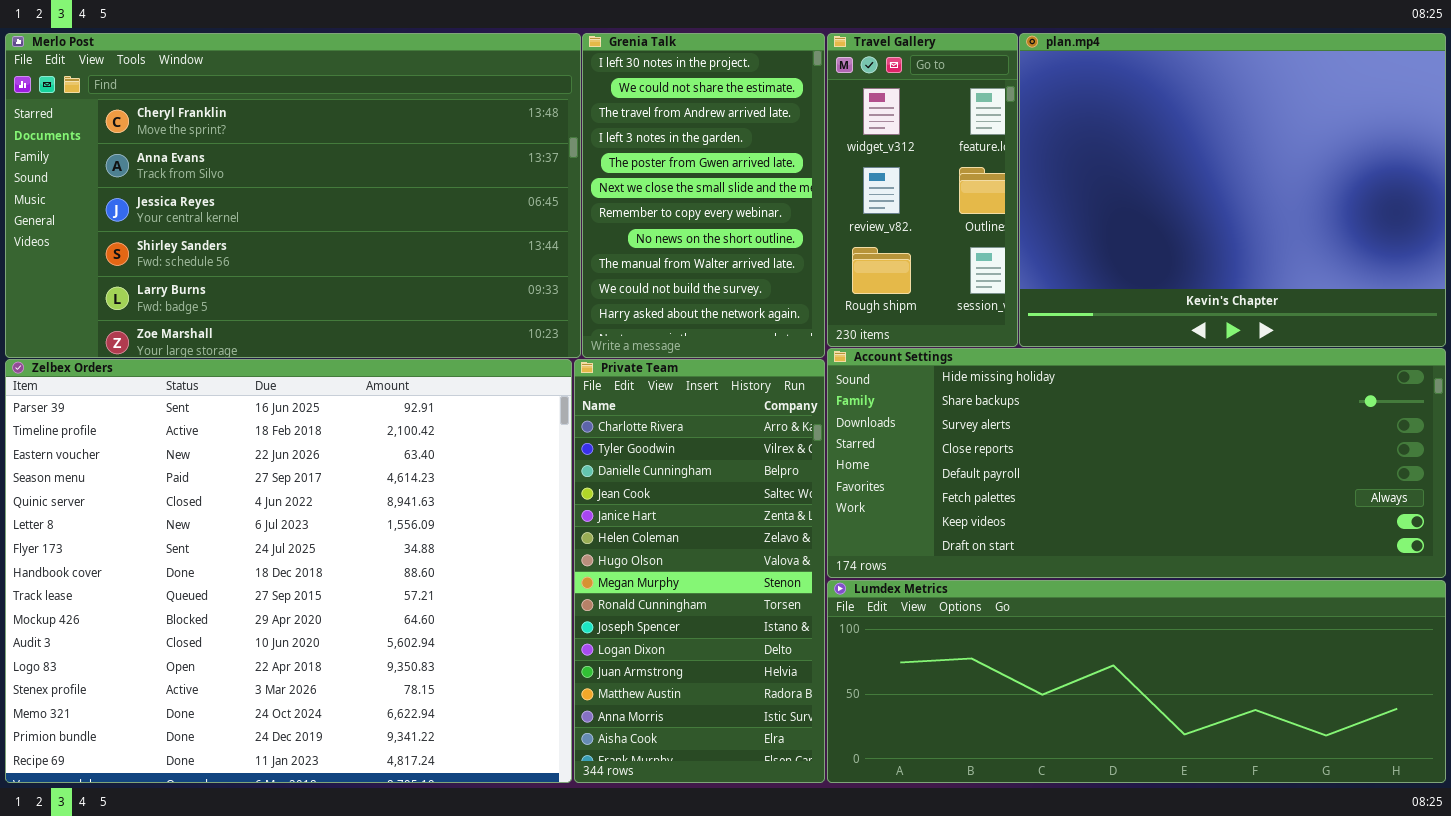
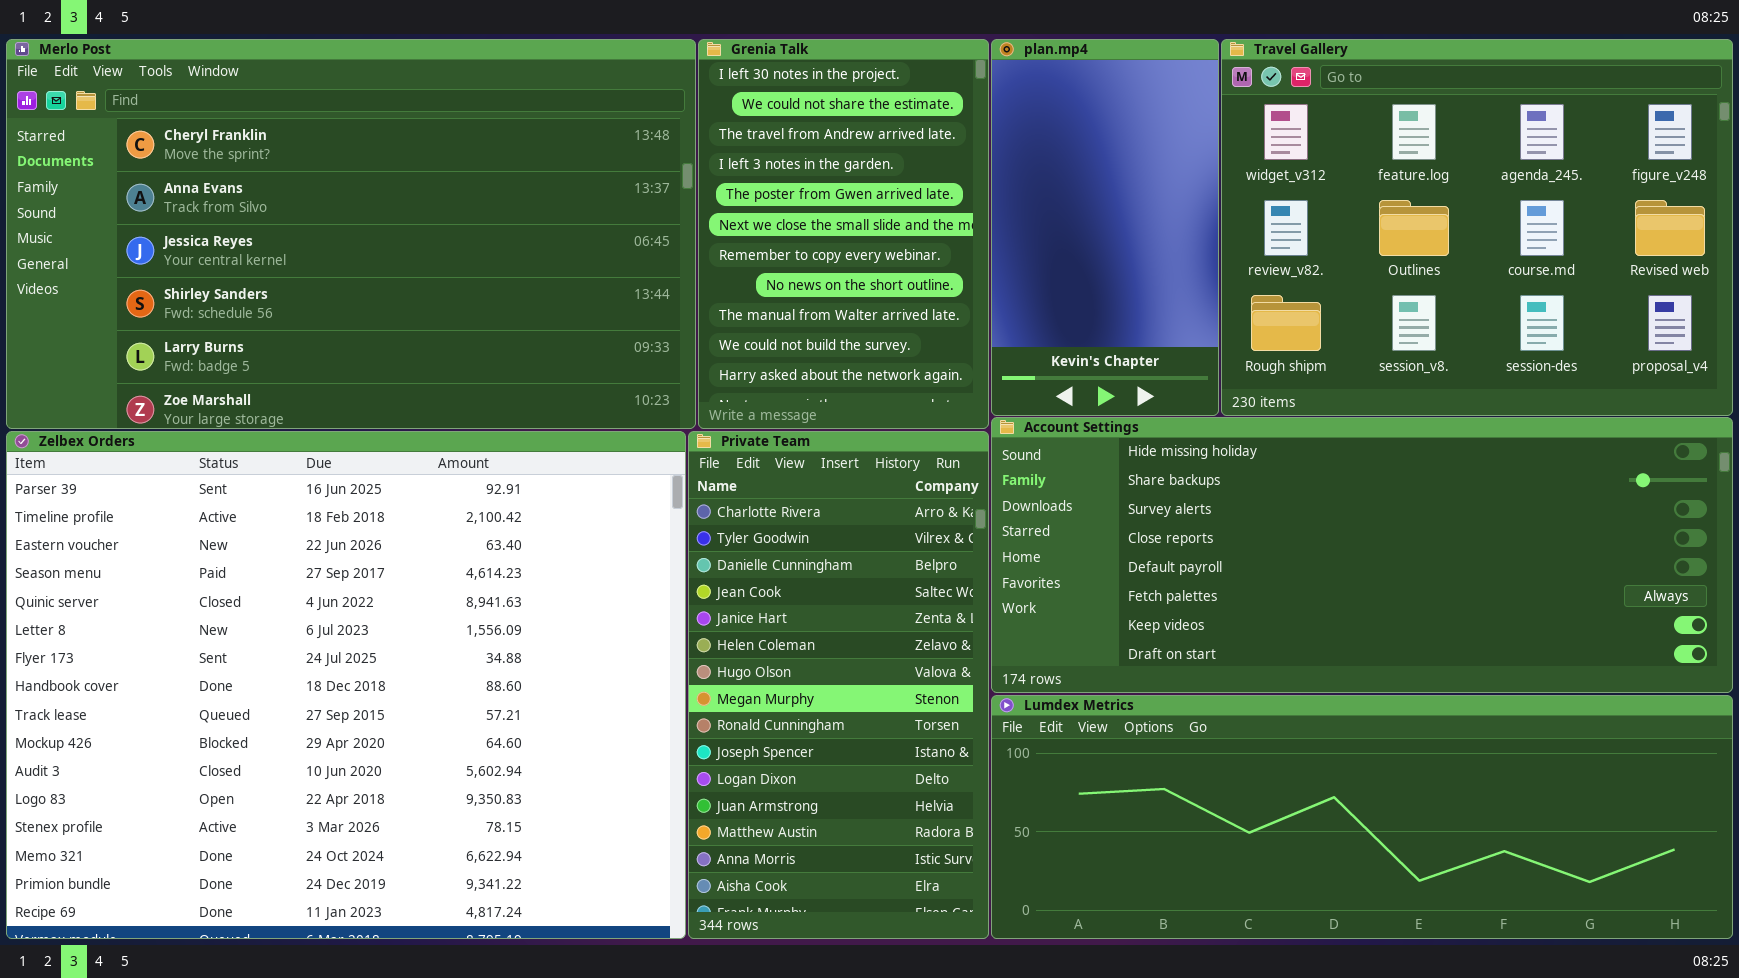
Travel Gallery: [827,33,1018,347] -> [1221,39,1733,416], moved, resized
plan.mp4: [1019,33,1446,347] -> [991,39,1219,416], moved, resized

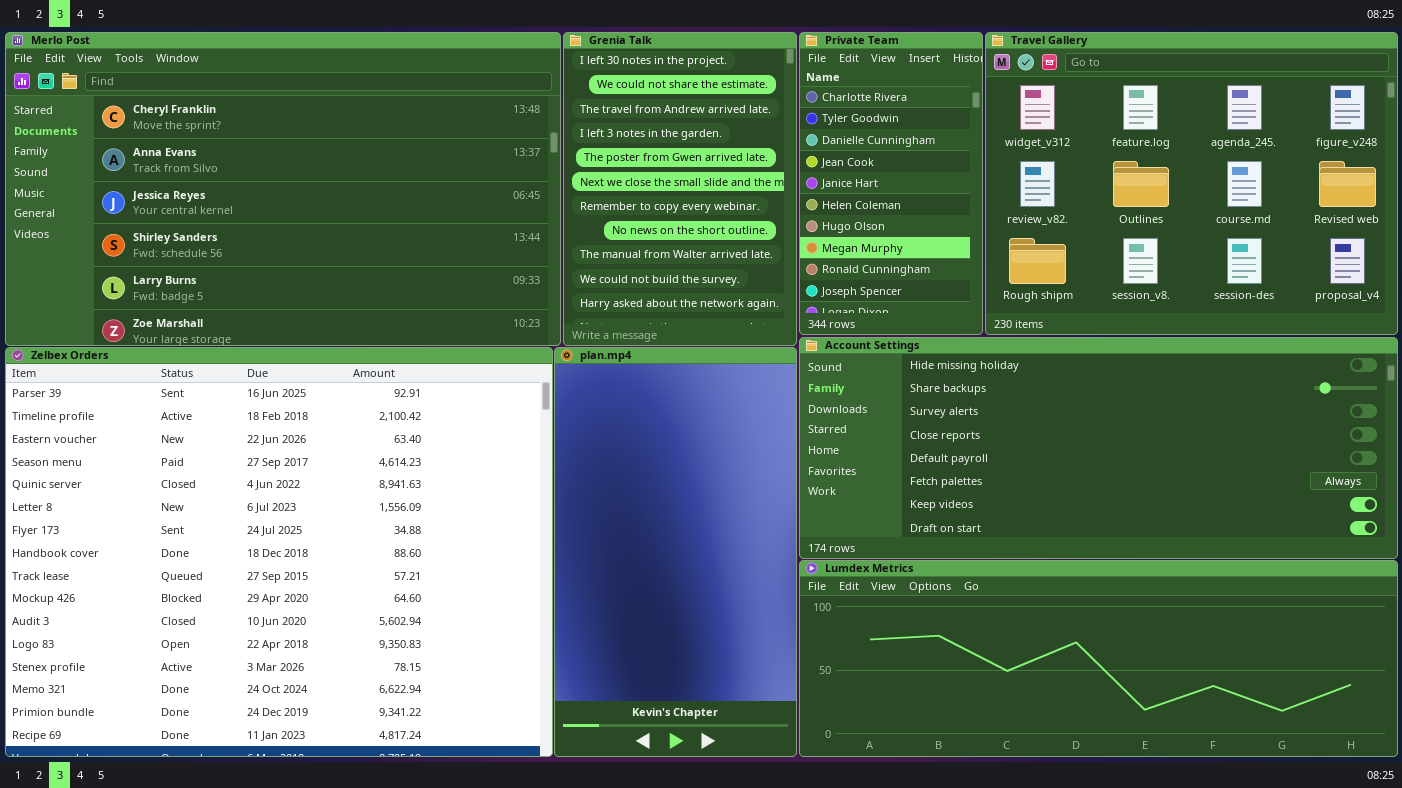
plan.mp4: [991,39,1219,416] -> [554,347,797,757], moved, resized
Private Team: [688,431,989,939] -> [799,32,983,335], moved, resized

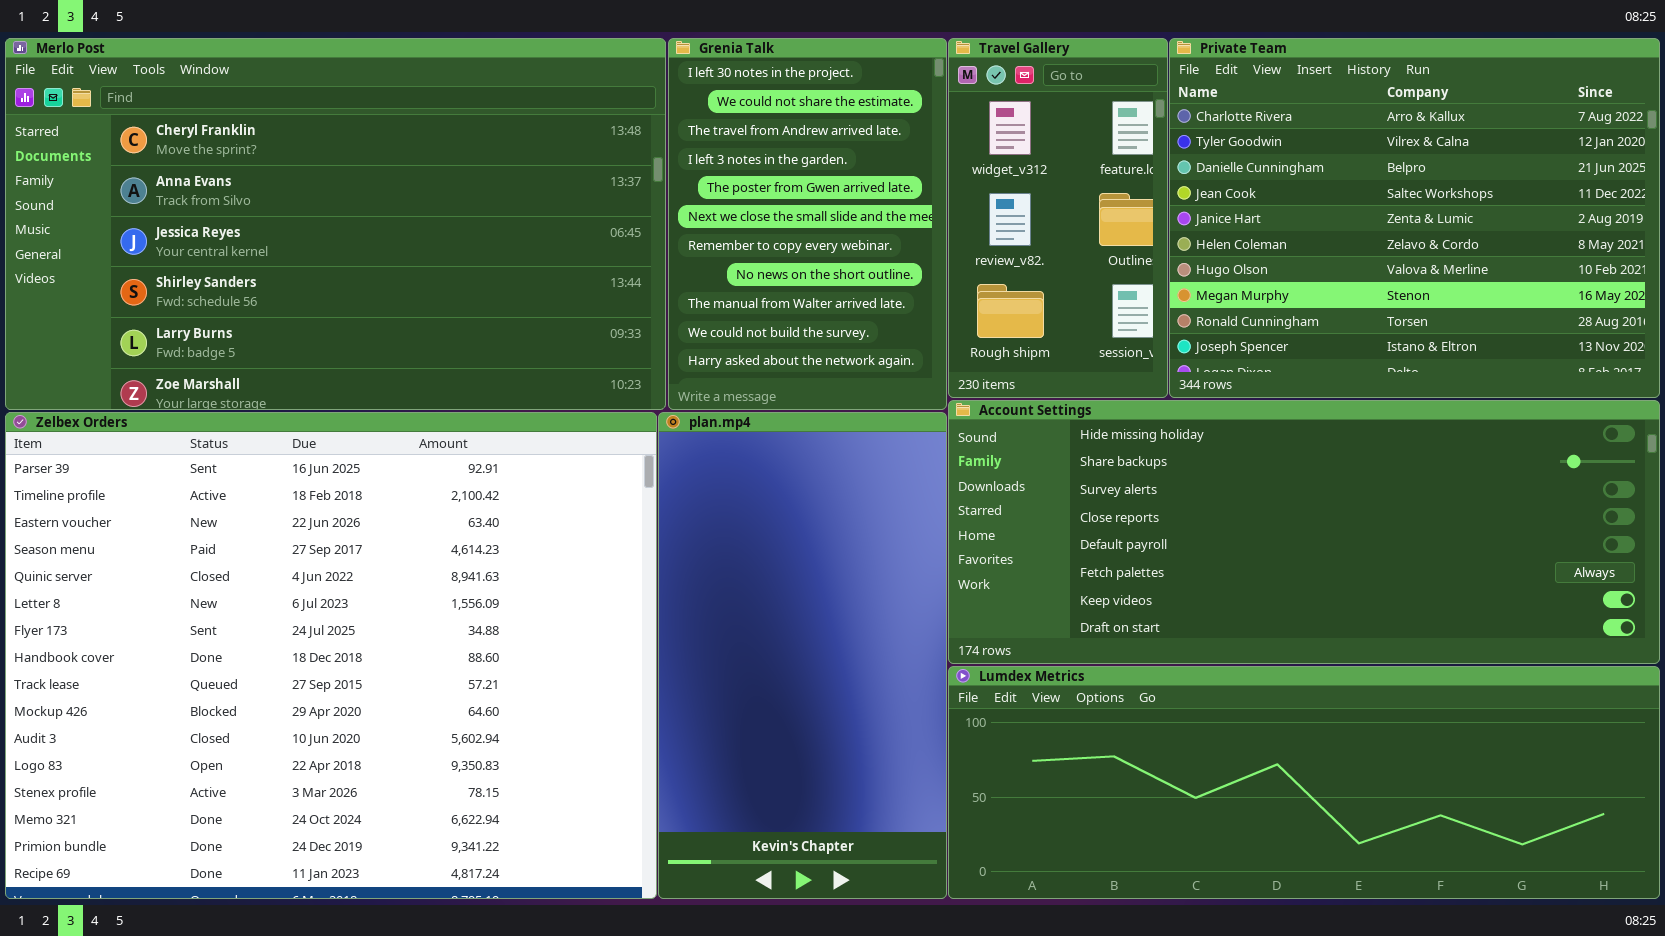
Private Team: [799,32,983,335] -> [1169,38,1660,398], moved, resized
Travel Gallery: [985,32,1398,335] -> [948,38,1168,398], moved, resized

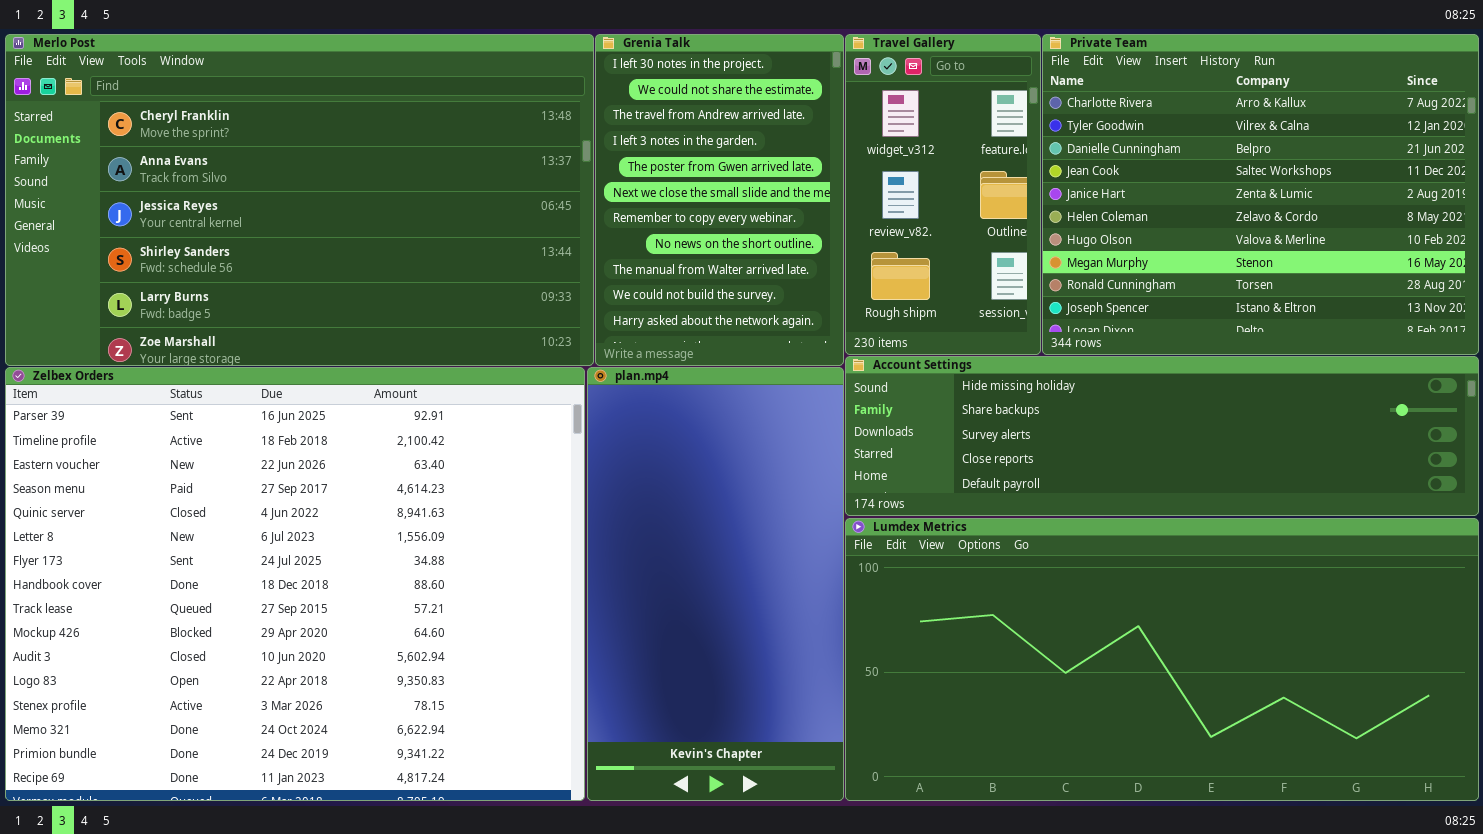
Account Settings: [948,400,1660,664] -> [845,356,1479,516], resized
Lumdex Metrics: [948,666,1660,899] -> [845,518,1479,801], resized

